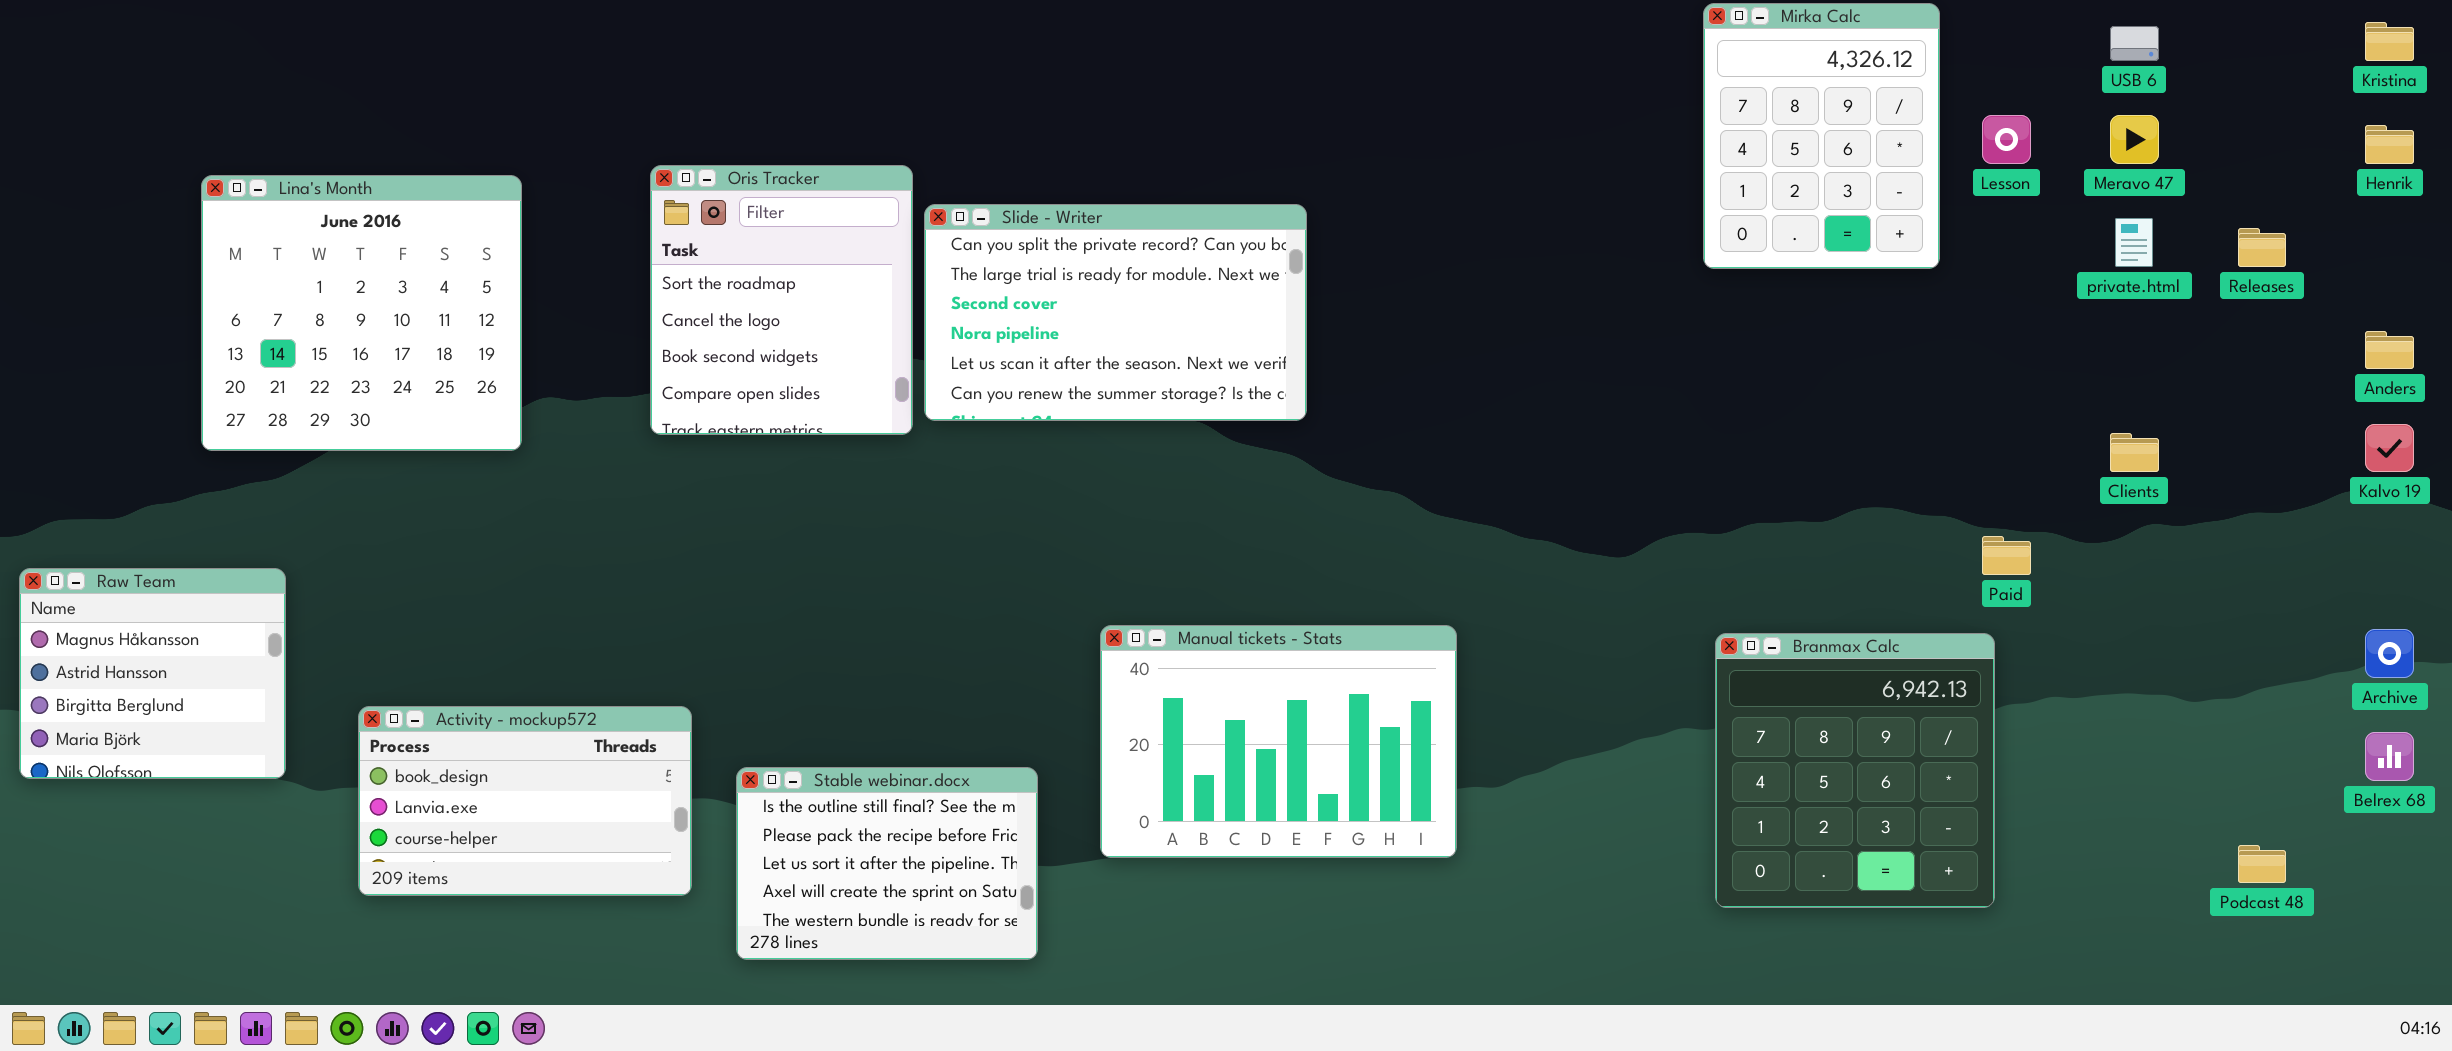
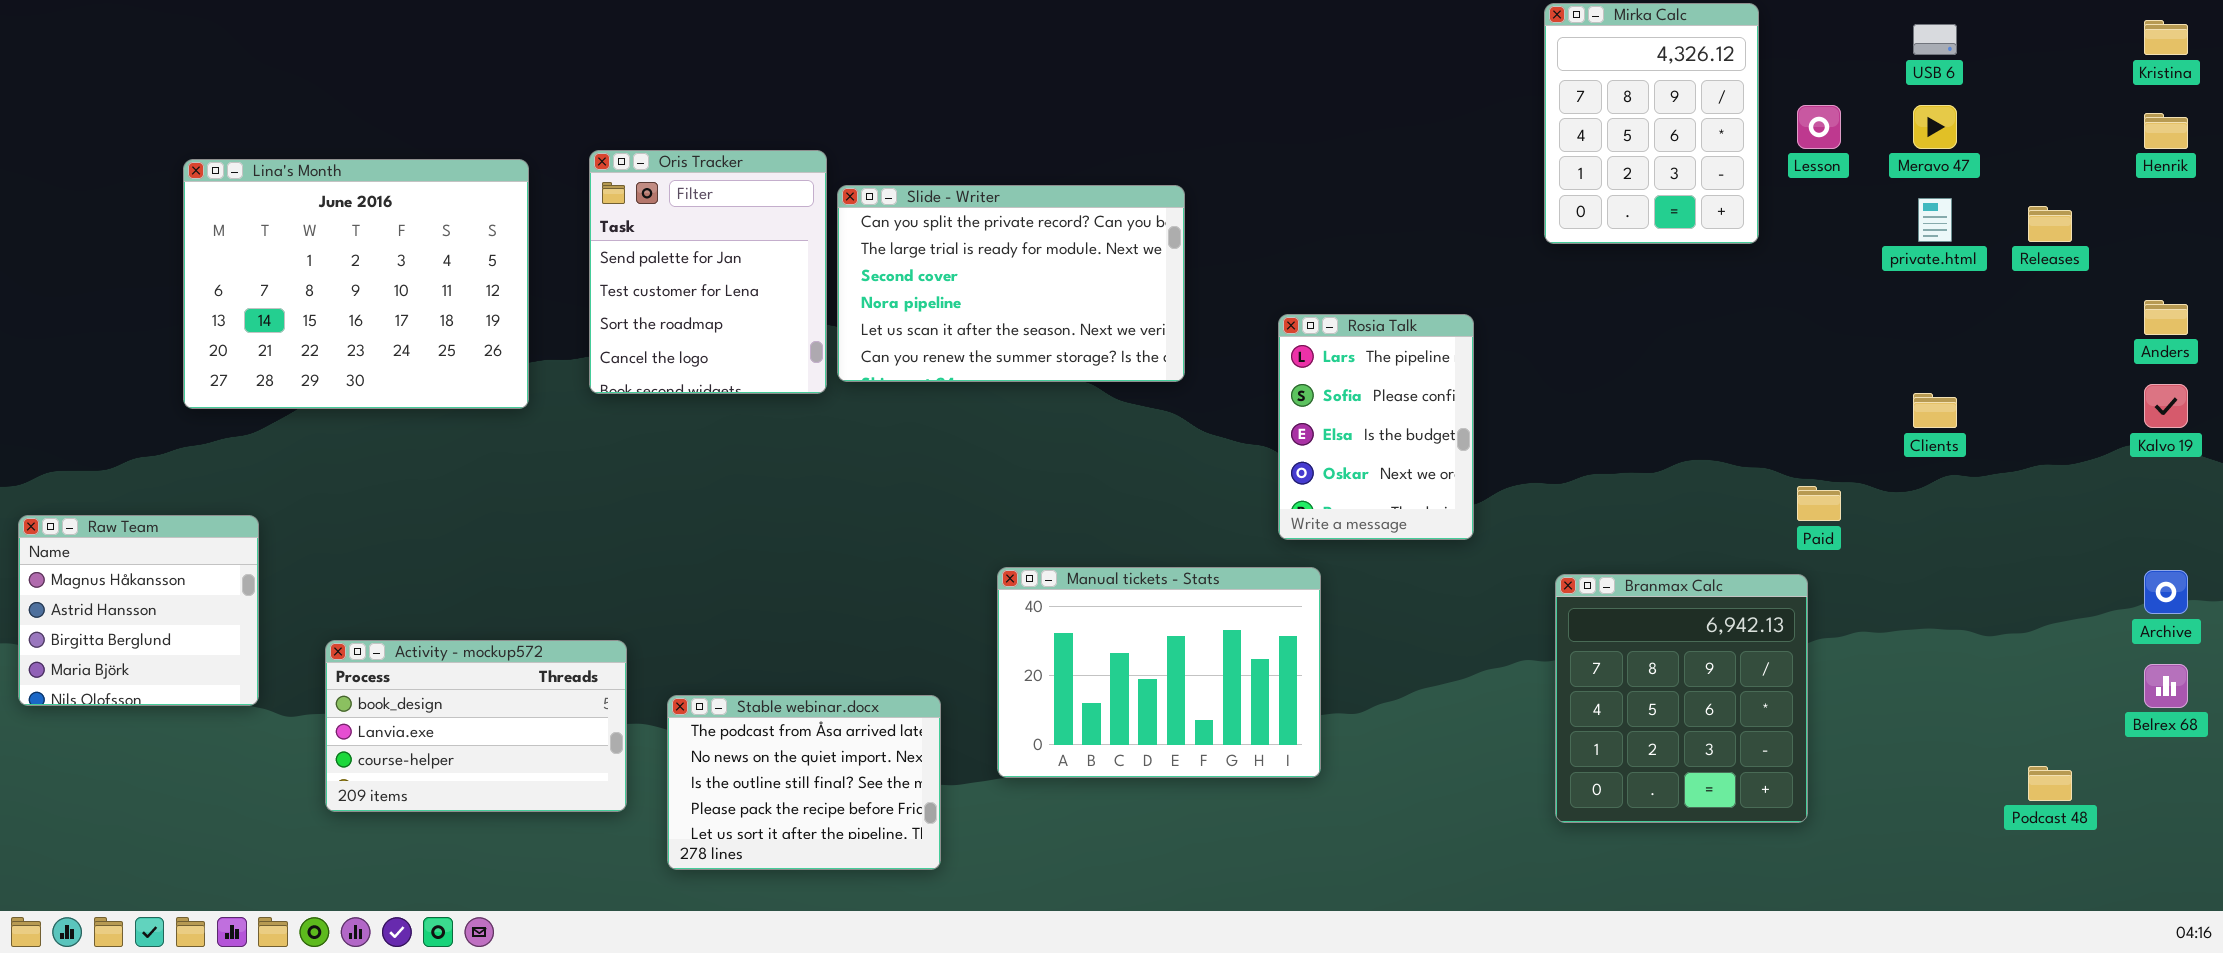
Oris Tracker: [650,165,913,435] -> [589,150,827,394], scrolled up 2 rows
Lina's Month: [201,175,522,451] -> [183,159,529,409], resized
Rosia Talk: none -> [1278,314,1474,540], opened
Stable webinar.docx: [736,767,1038,960] -> [667,695,941,870], scrolled up 2 rows

